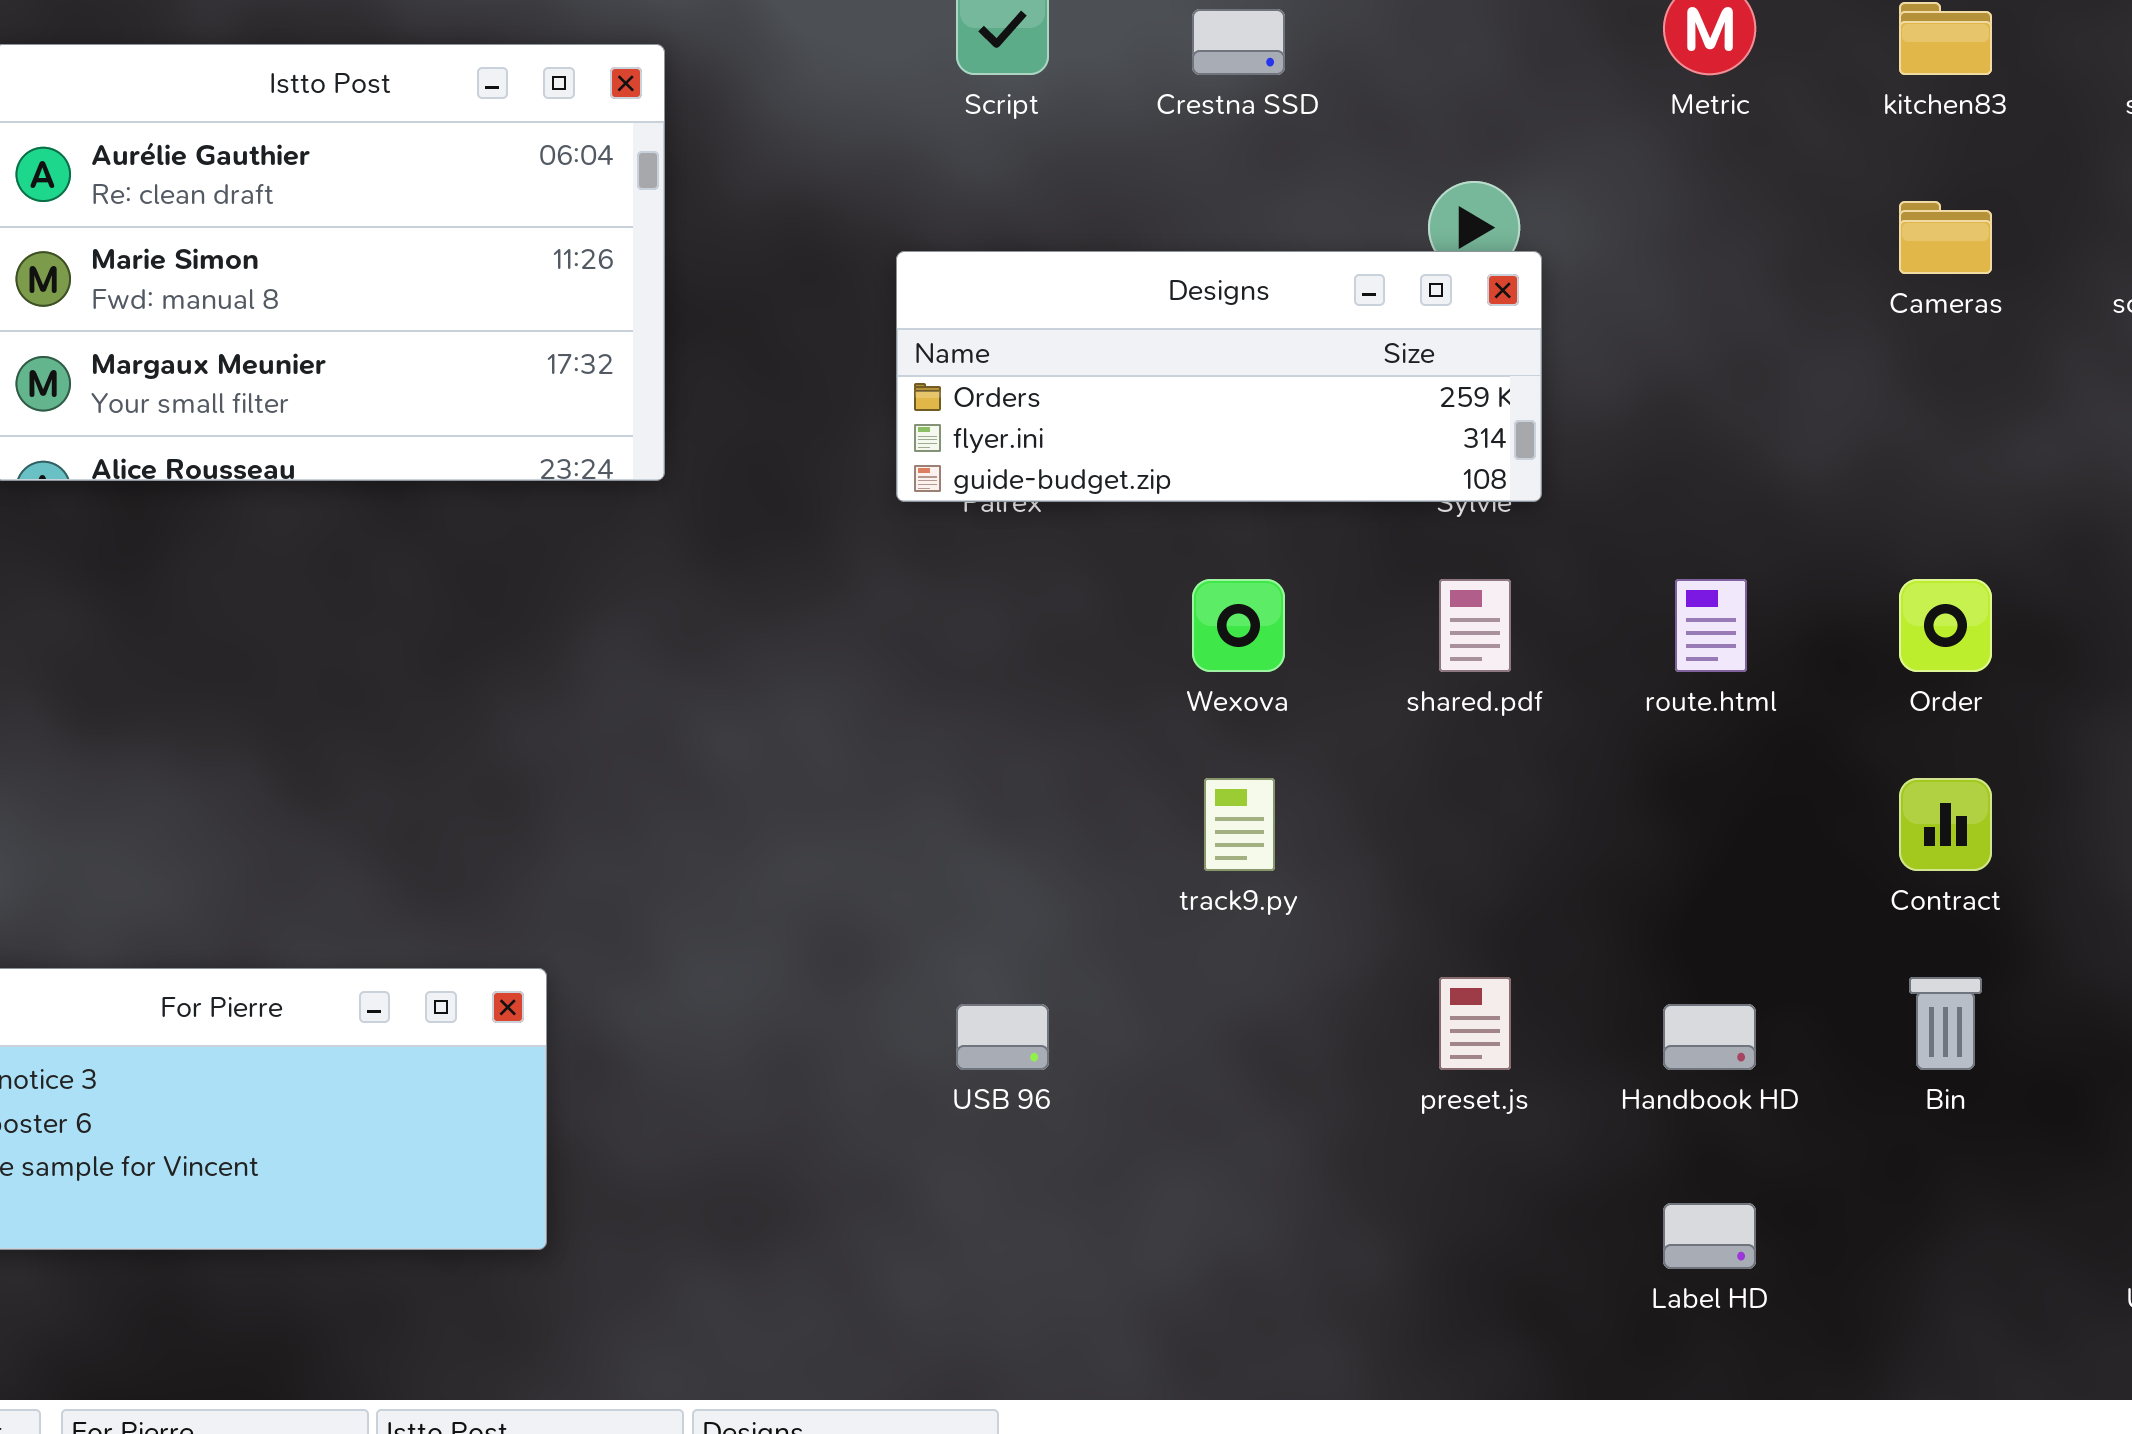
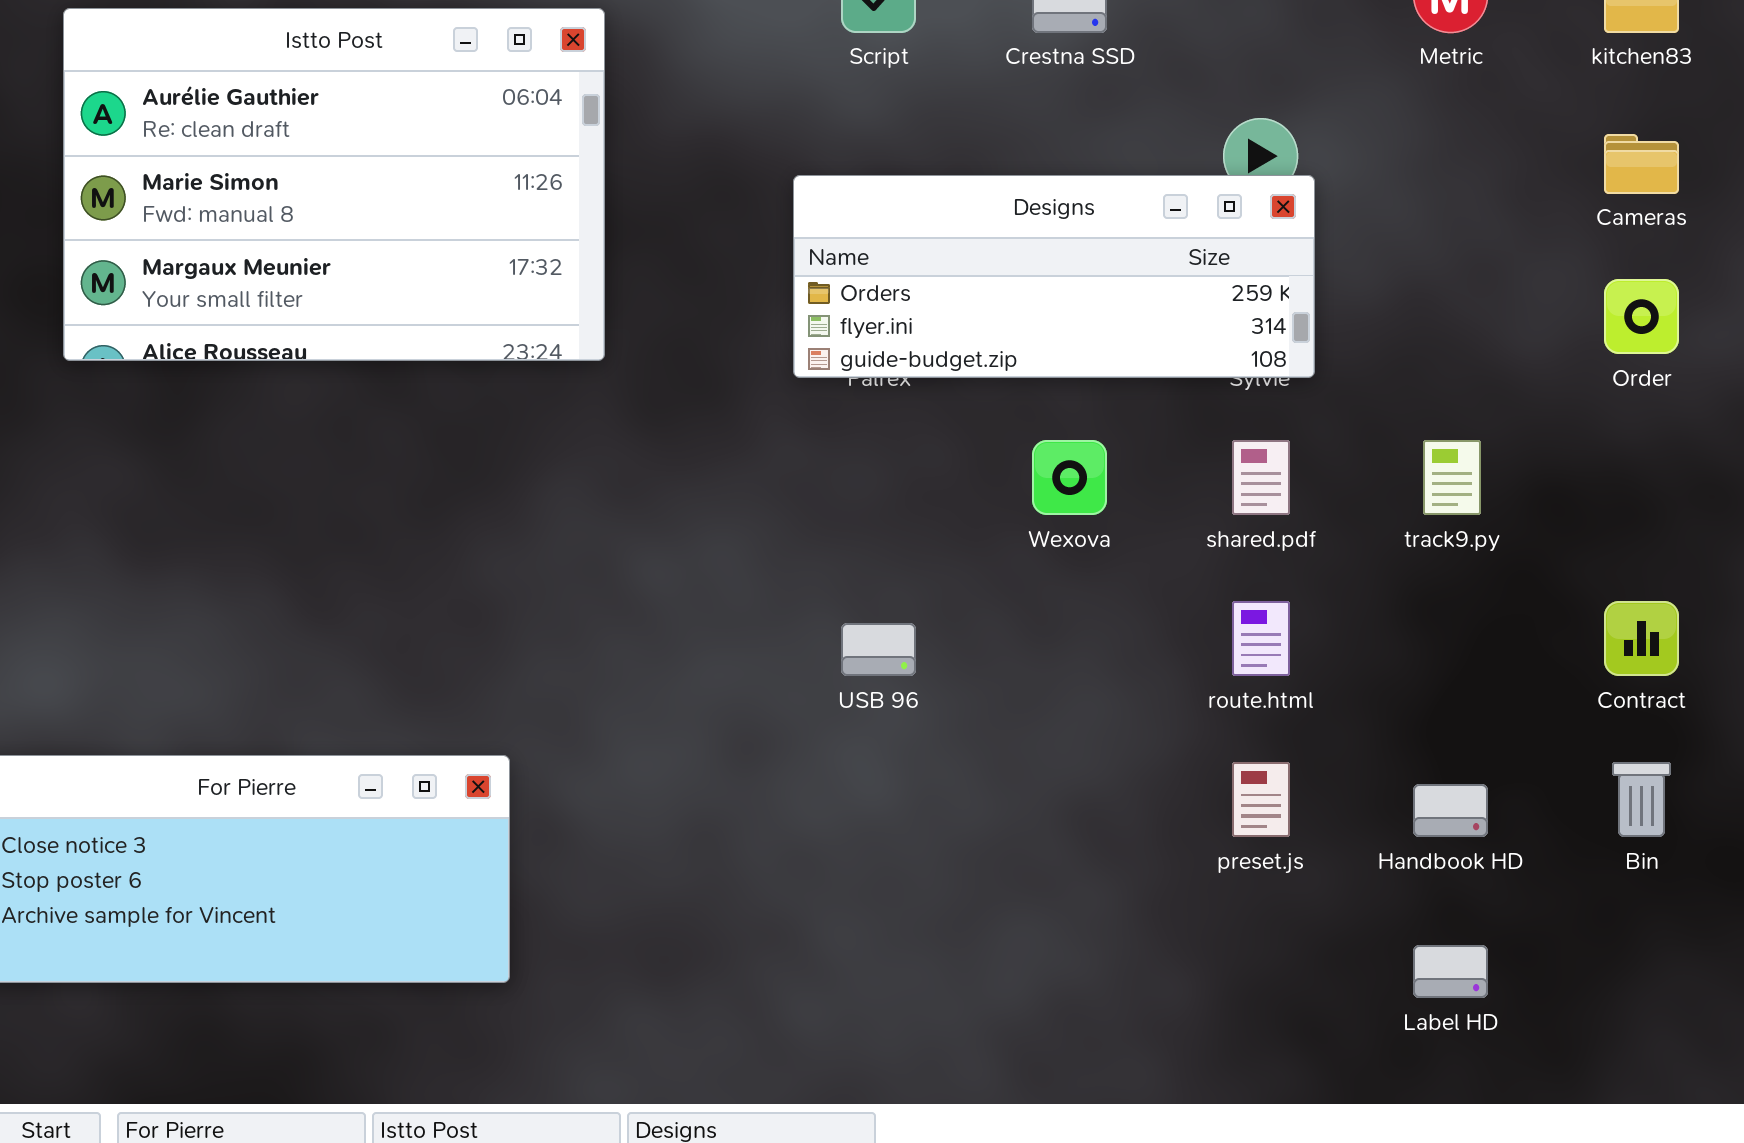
route.html: [1675,579,1747,672] -> [1232,601,1290,676], moved
Order: [1899,579,1992,672] -> [1604,279,1679,354], moved
track9.py: [1204,778,1275,871] -> [1423,440,1481,515], moved
USB 96: [956,1004,1049,1070] -> [841,623,916,676], moved

